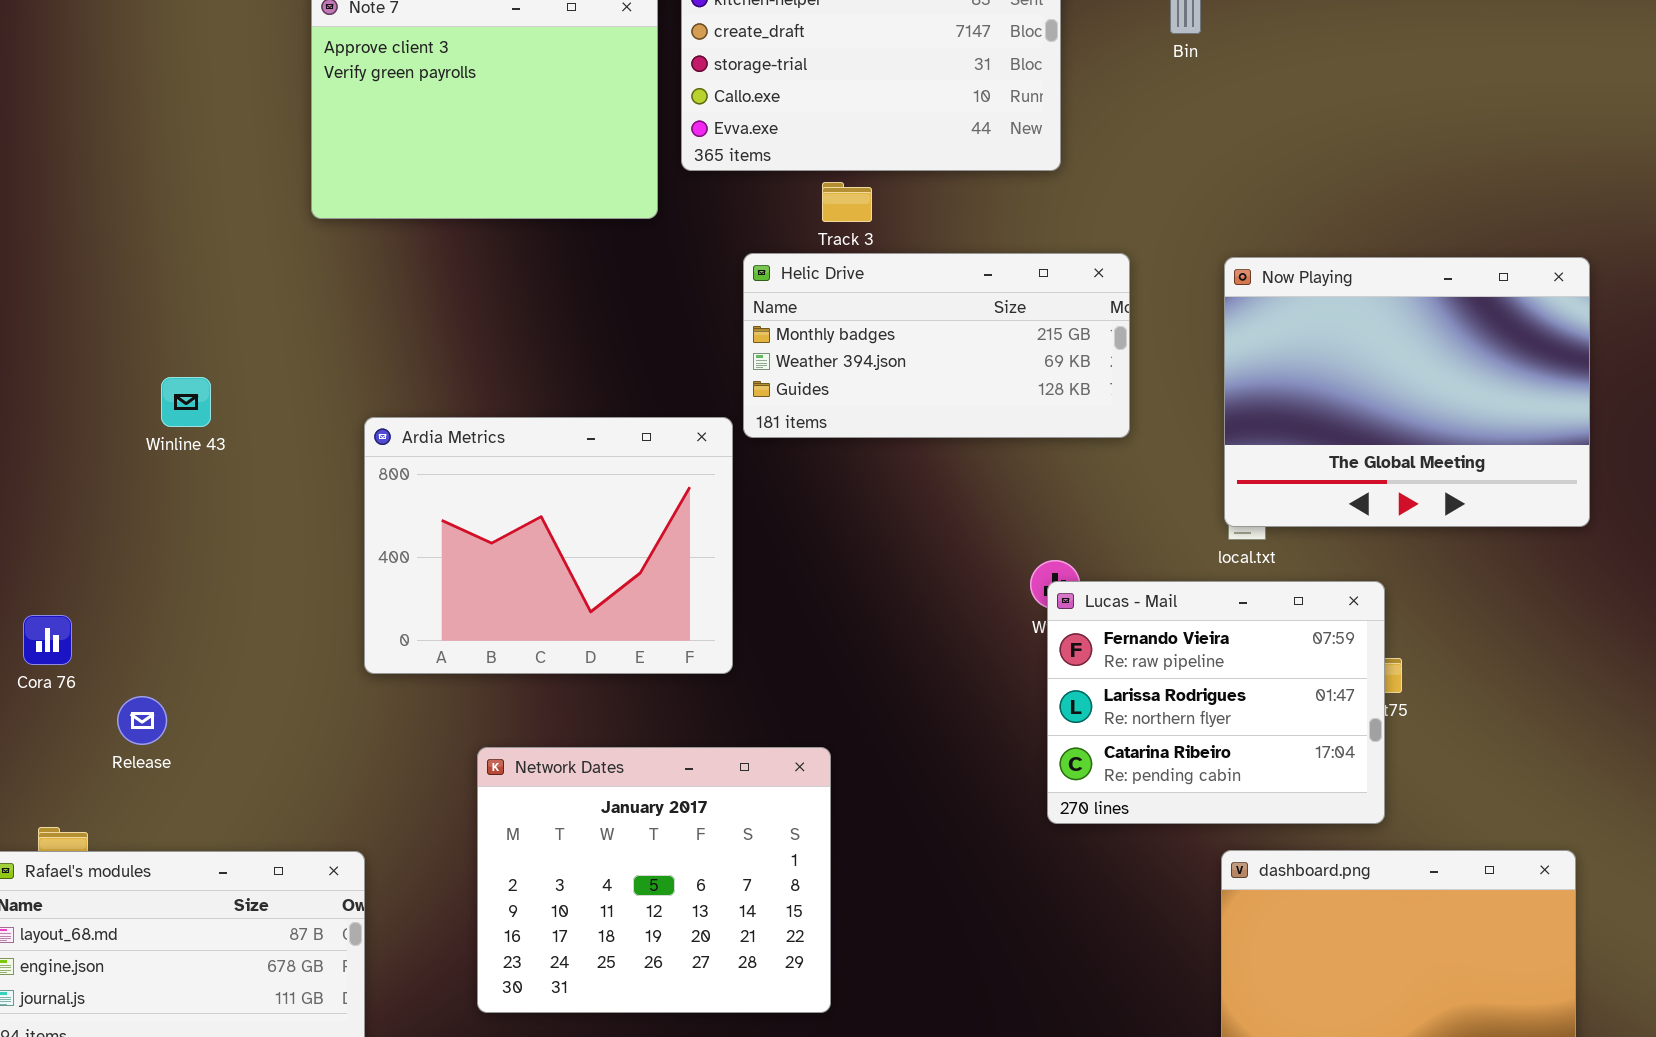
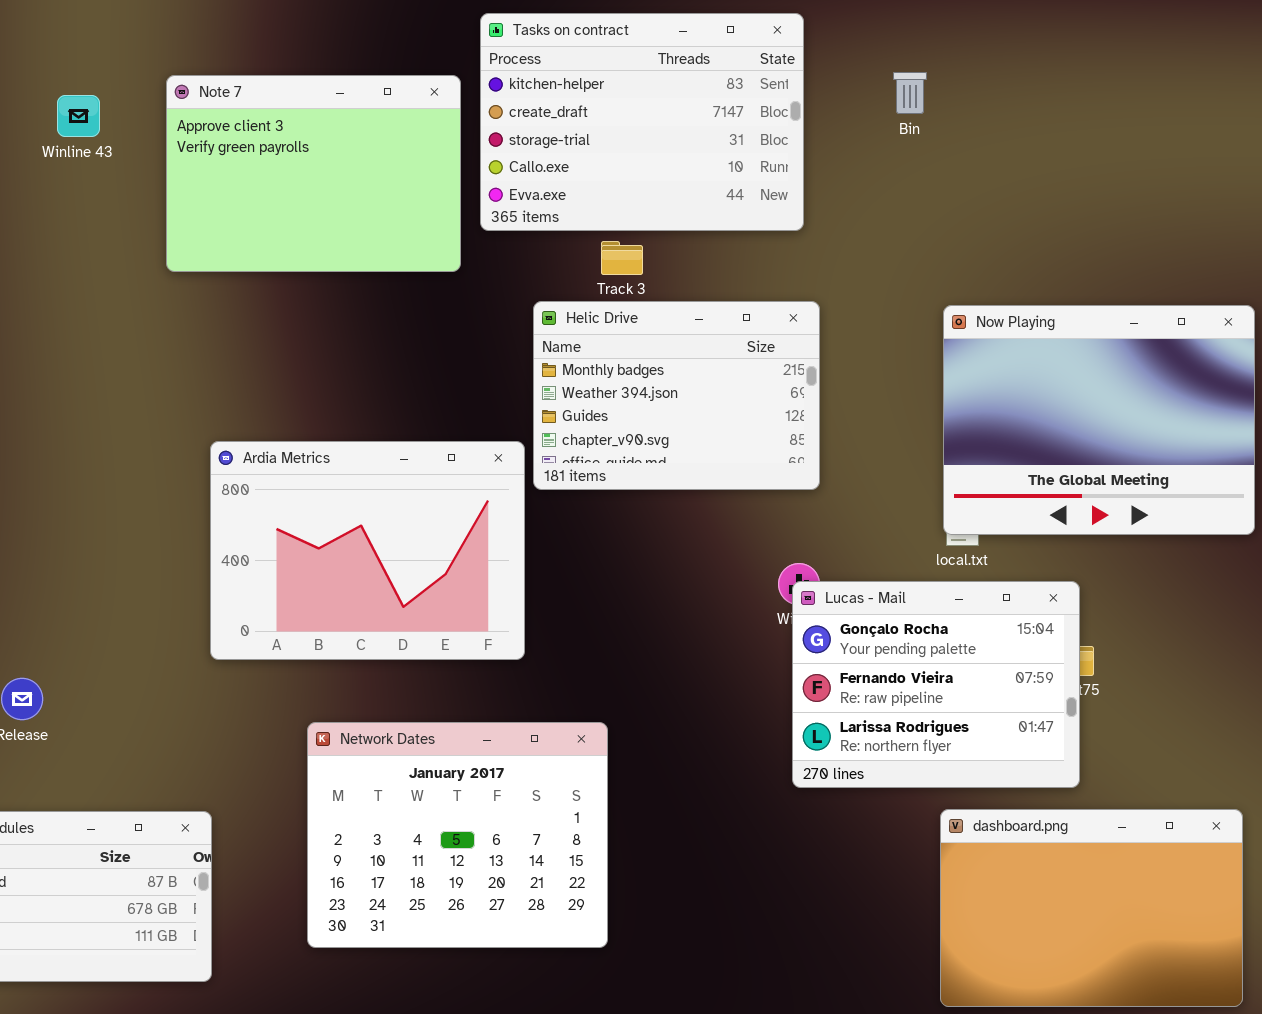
Helic Drive: [743,253,1130,438] -> [533,301,820,490], resized
Winline 43: [161,377,211,427] -> [57,95,100,137], moved
Lucas - Mail: [1047,581,1385,824] -> [792,581,1080,788], scrolled up 1 row

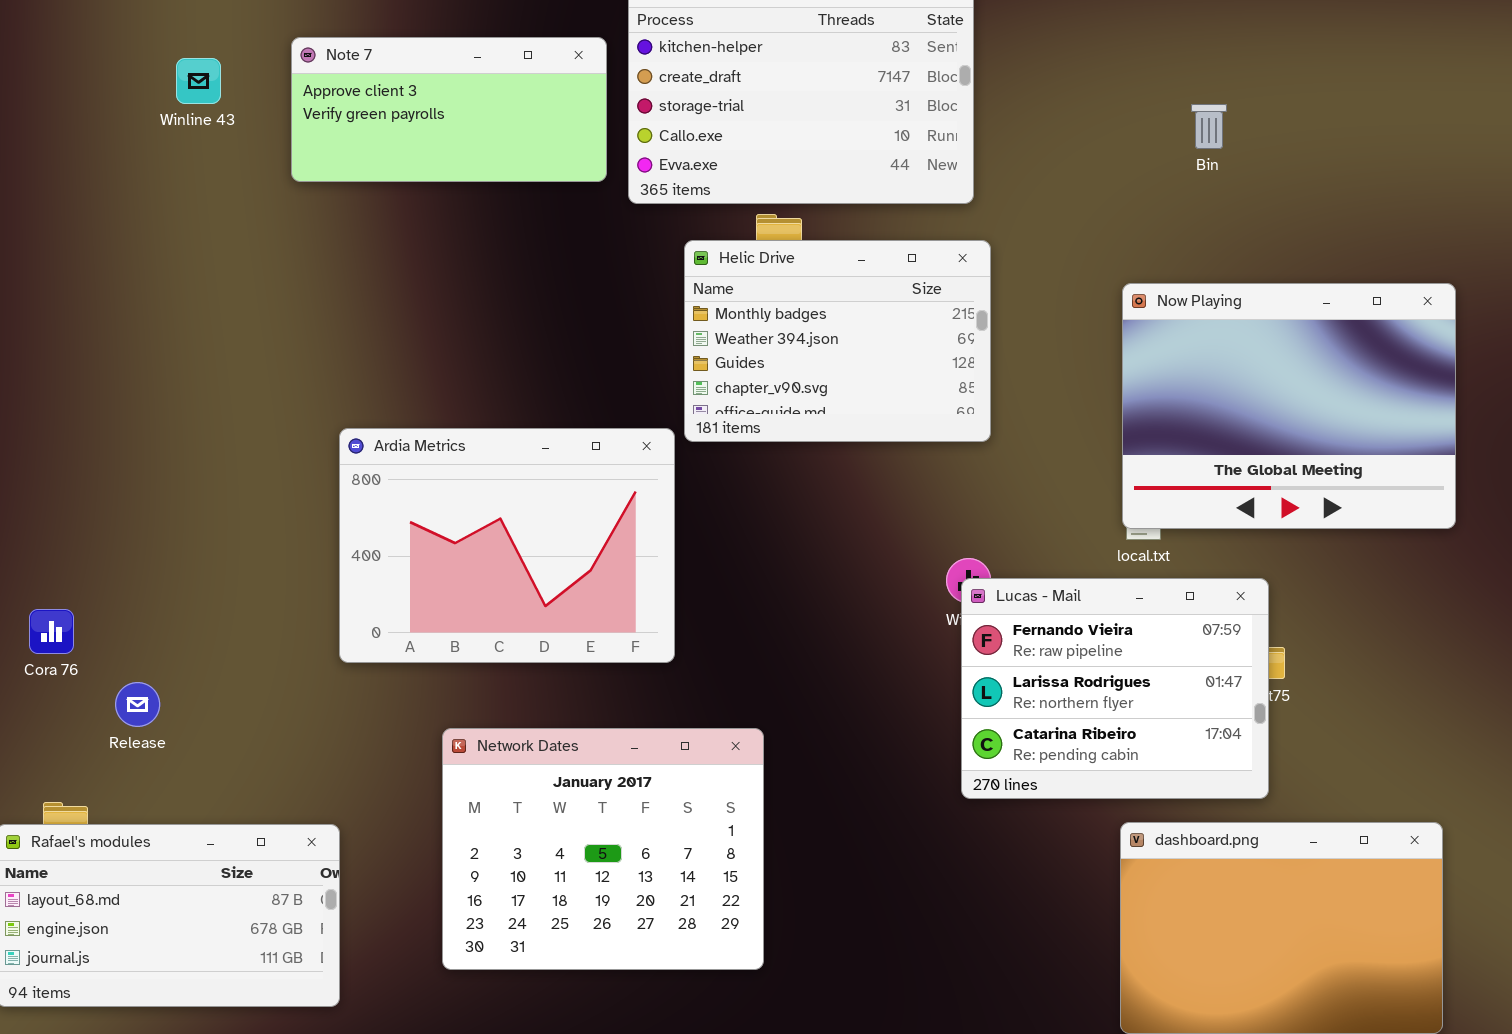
Bin: [893,72,927,114] -> [1191,104,1227,149], moved
Note 7: [166,75,461,272] -> [291,37,607,182], resized
Helic Drive: [533,301,820,490] -> [684,240,991,442], moved
Lucas - Mail: [792,581,1080,788] -> [961,578,1269,799], scrolled down 1 row

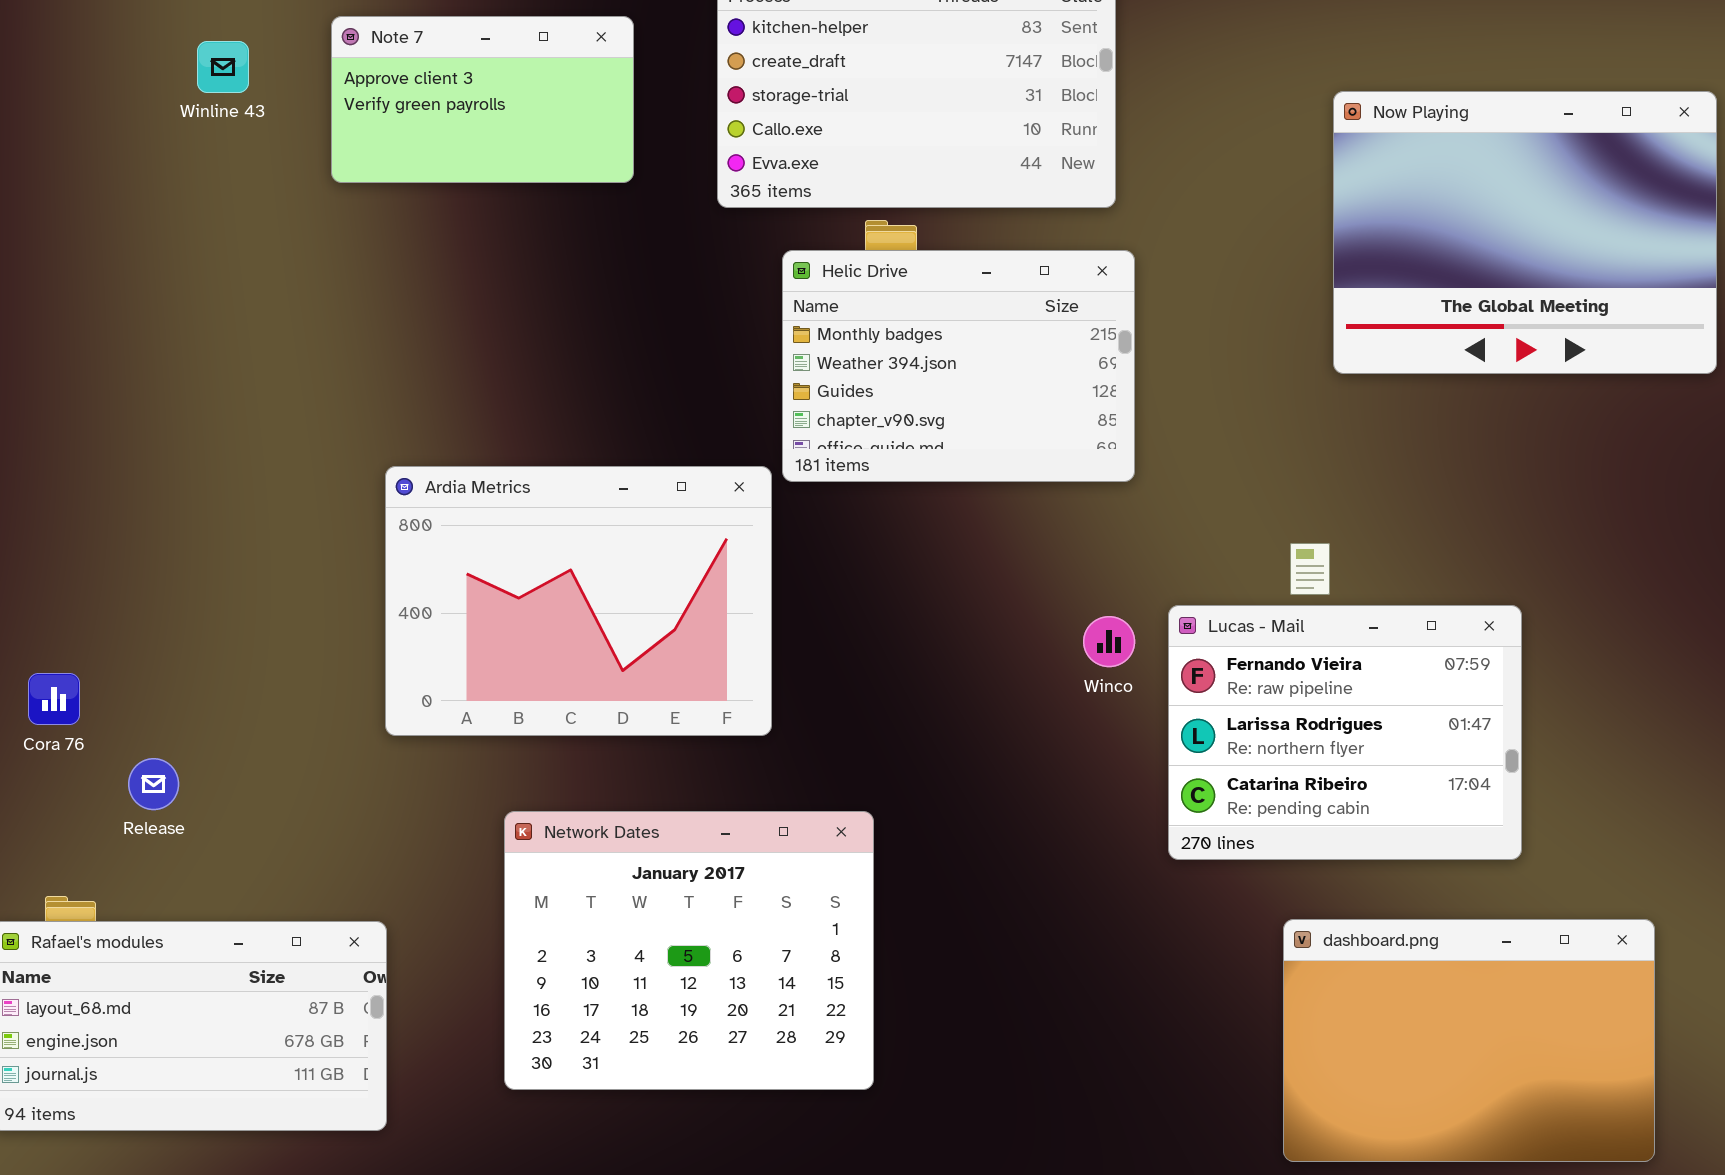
Note 7: [291,37,607,182] -> [331,16,634,183], resized
Now Playing: [1122,283,1456,529] -> [1333,91,1717,374], moved
Lucas - Mail: [961,578,1269,799] -> [1168,605,1522,860], moved

